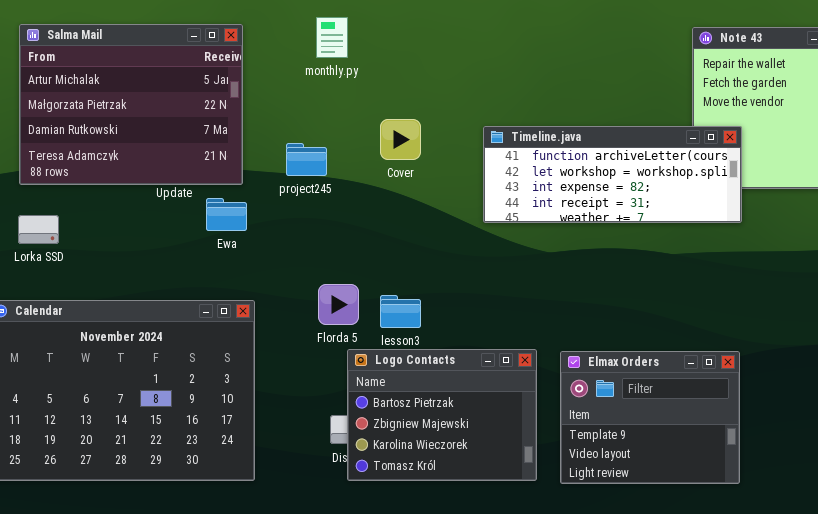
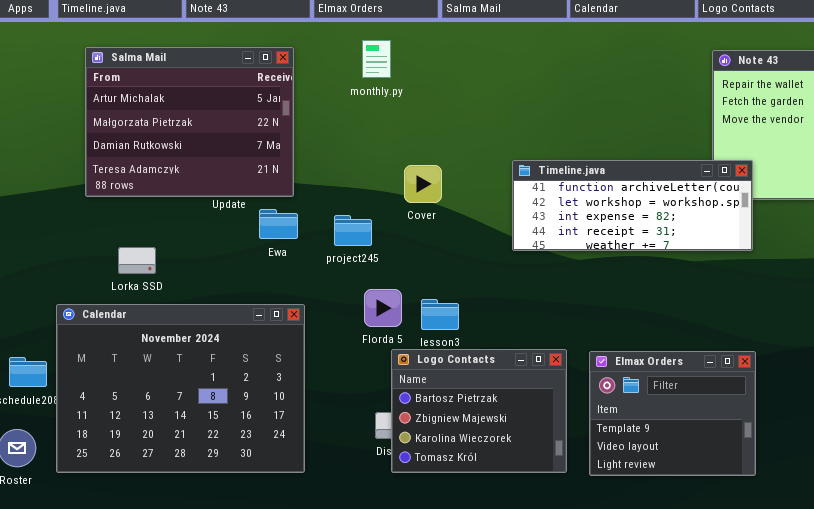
Cover: [380,119,421,160] -> [404,165,442,203], moved
Timeline.java: [483,126,742,223] -> [512,160,753,251], moved
project245: [286,143,327,176] -> [334,215,372,246], moved
Lorka SSD: [18,215,59,244] -> [118,247,156,274], moved

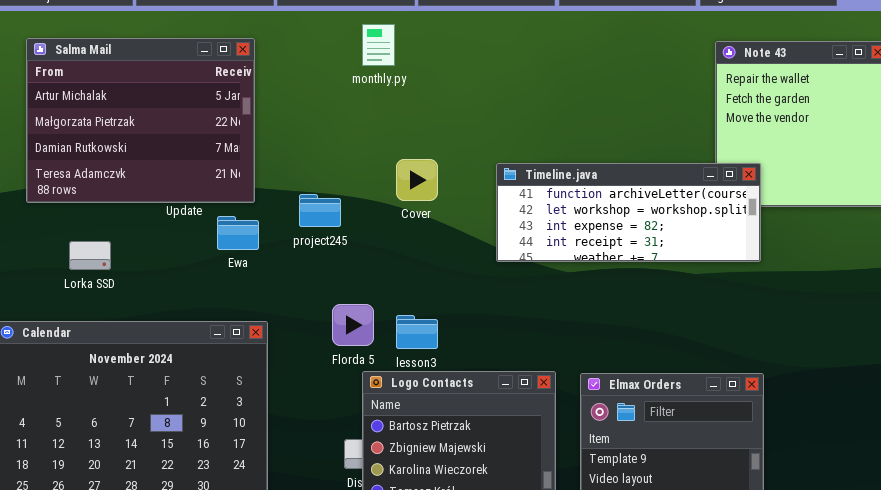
monthly.py: [362,40,391,78] -> [362,24,395,66], moved
Cover: [404,165,442,203] -> [396,159,438,201], moved
project245: [334,215,372,246] -> [299,194,341,227], moved
Lorka SSD: [118,247,156,274] -> [69,241,111,270], moved

